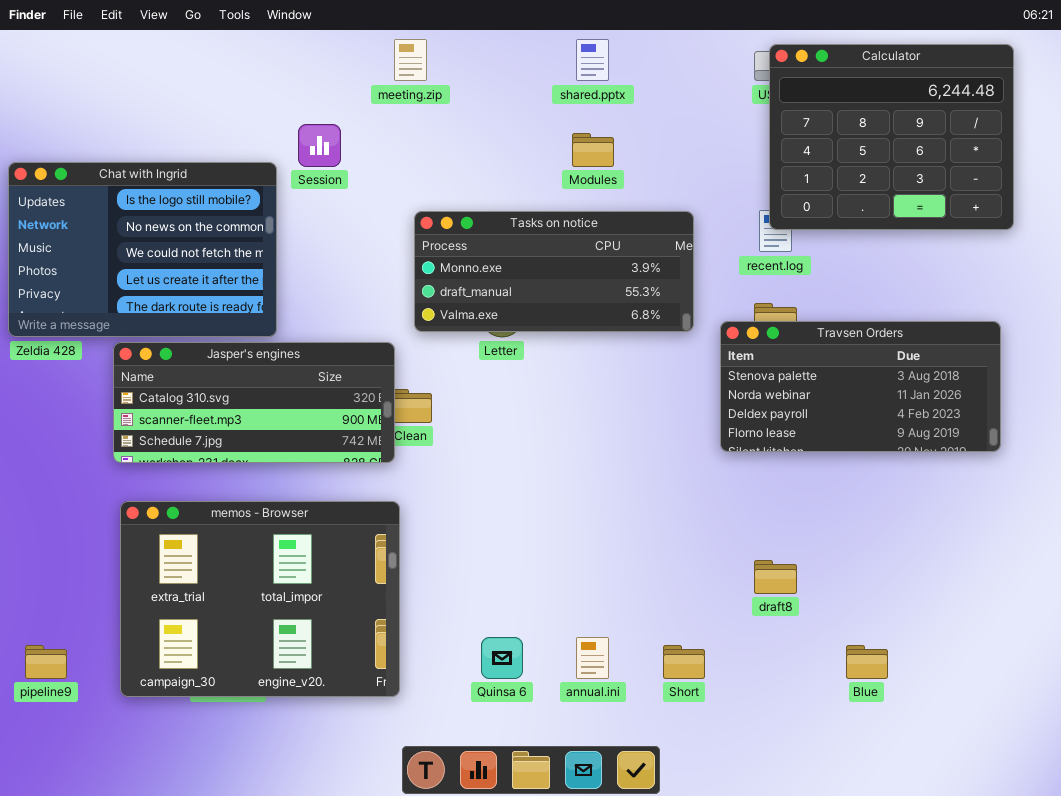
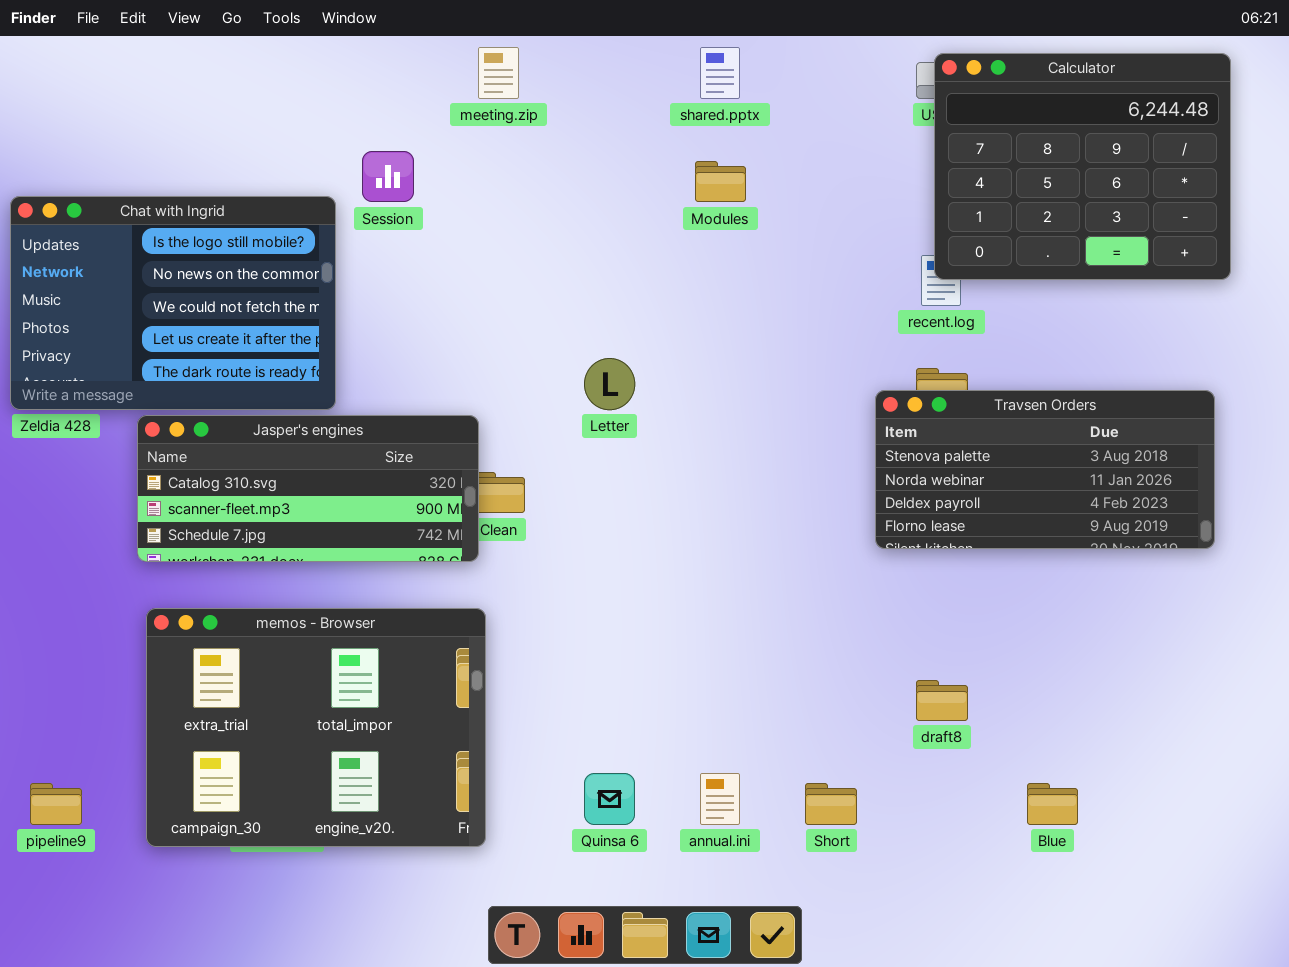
Tasks on notice: [414,211,694,332] -> none, closed

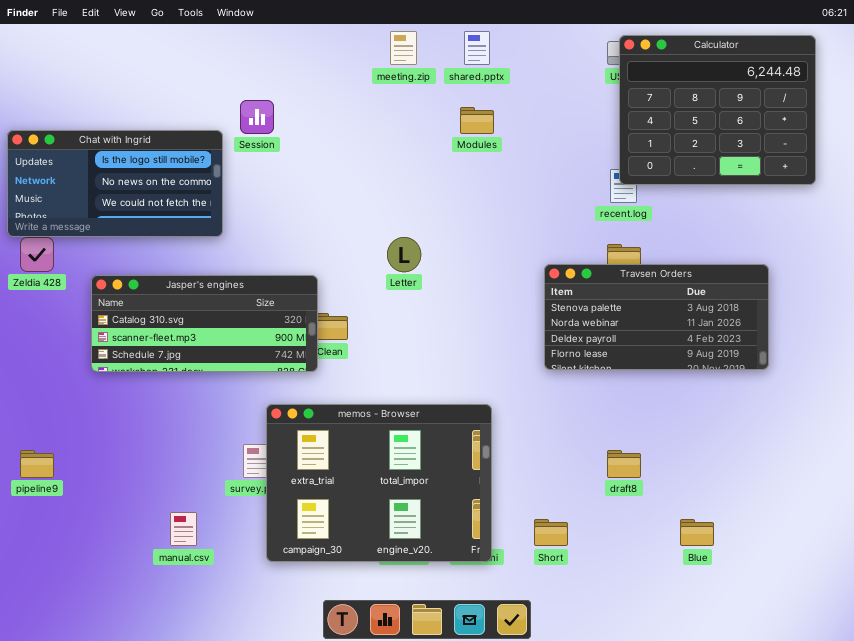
meeting.zip: [478,47,519,99] -> [390,31,417,65], moved
Chat with Ingrid: [10,196,336,410] -> [7,130,223,237], resized
Travsen Orders: [875,390,1215,549] -> [544,264,769,370], moved
memos - Browser: [146,608,486,847] -> [266,404,492,562], moved
pipeline9: [30,783,82,825] -> [20,450,54,478], moved

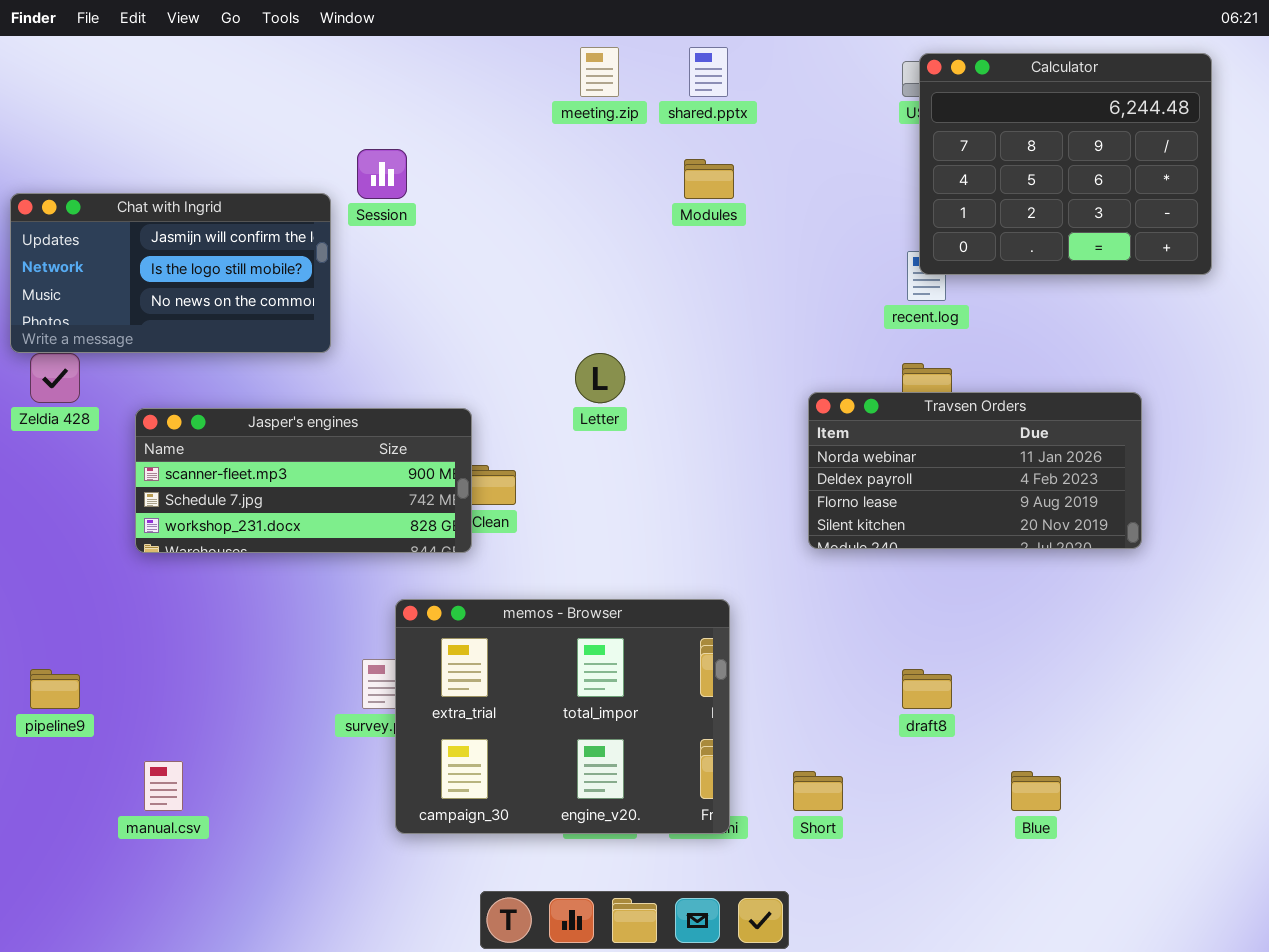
Chat with Ingrid: [7,130,223,237] -> [10,193,331,353], scrolled up 1 row
Travsen Orders: [544,264,769,370] -> [808,392,1142,549], scrolled down 1 row
Jasper's engines: [91,275,318,372] -> [135,408,472,553], scrolled down 1 row
manual.csv: [170,512,197,546] -> [144,761,183,811], moved

